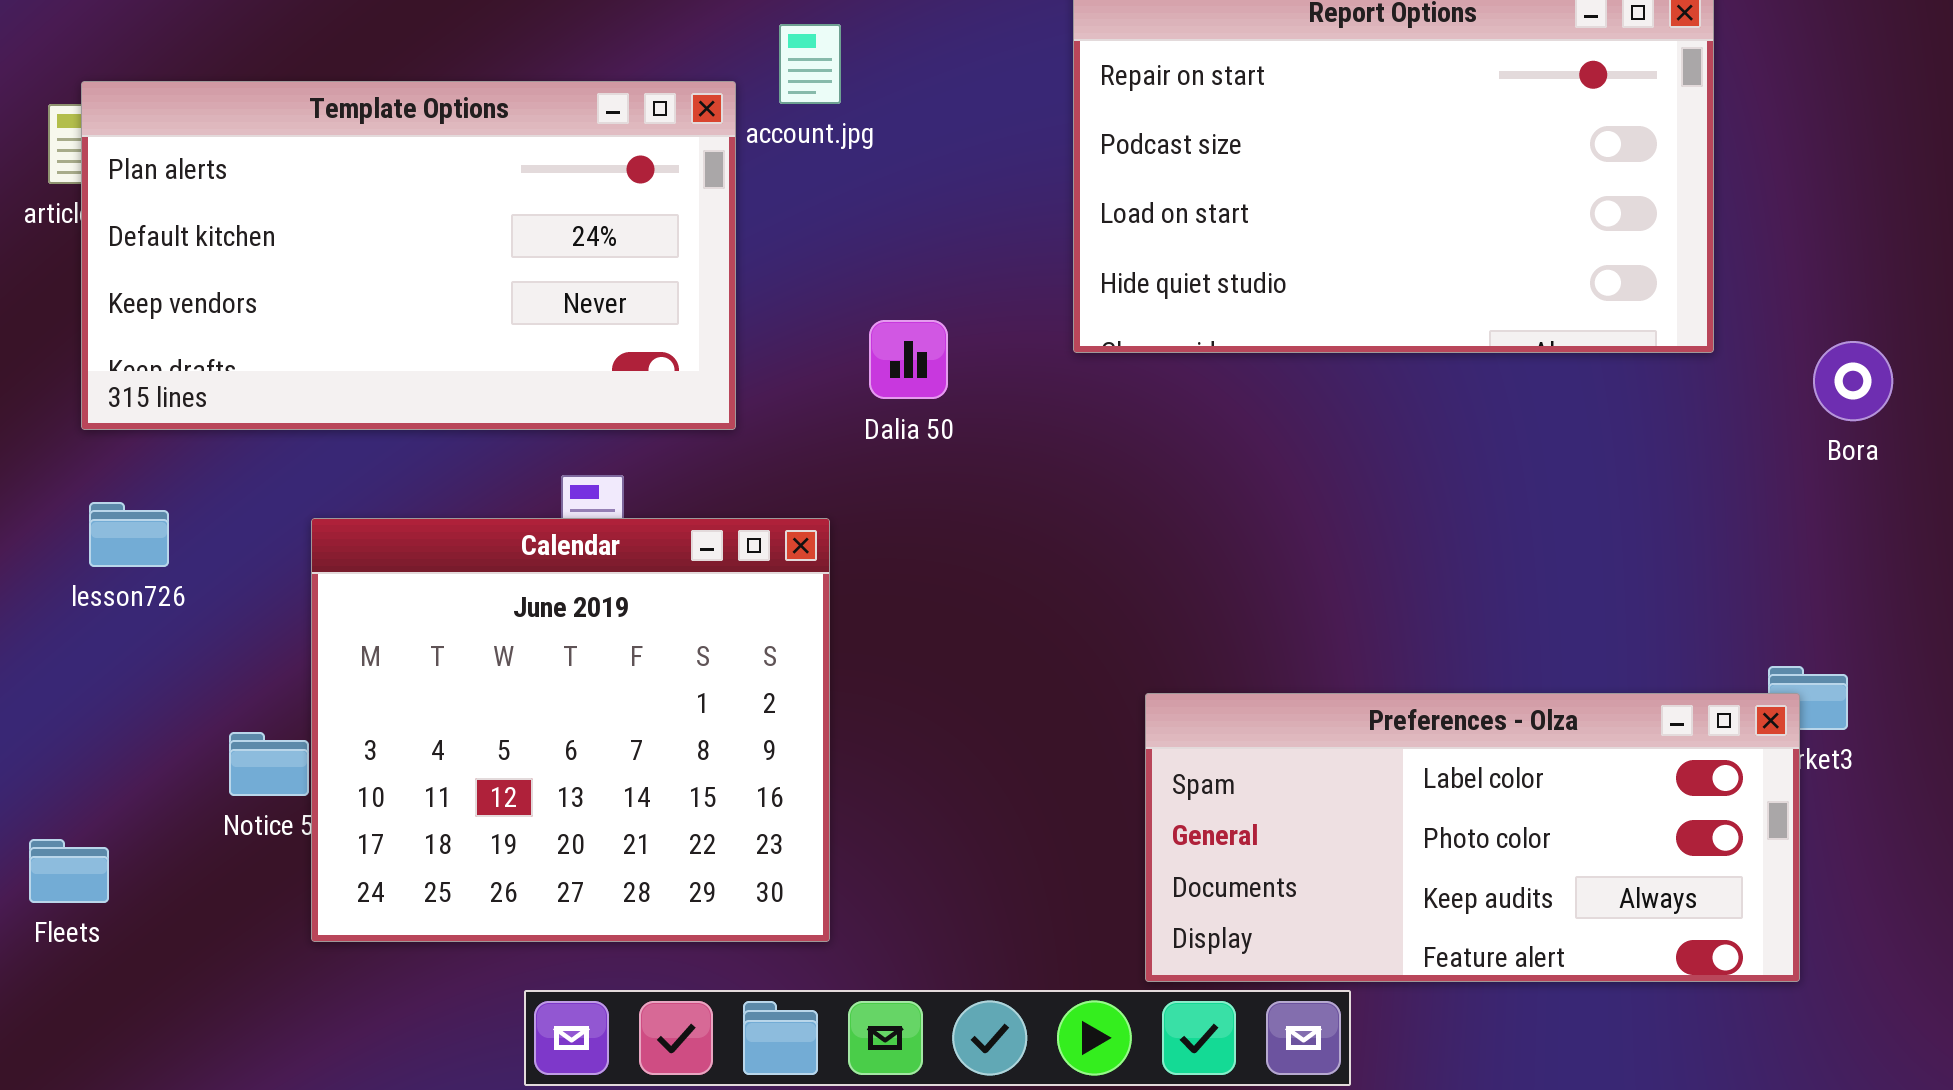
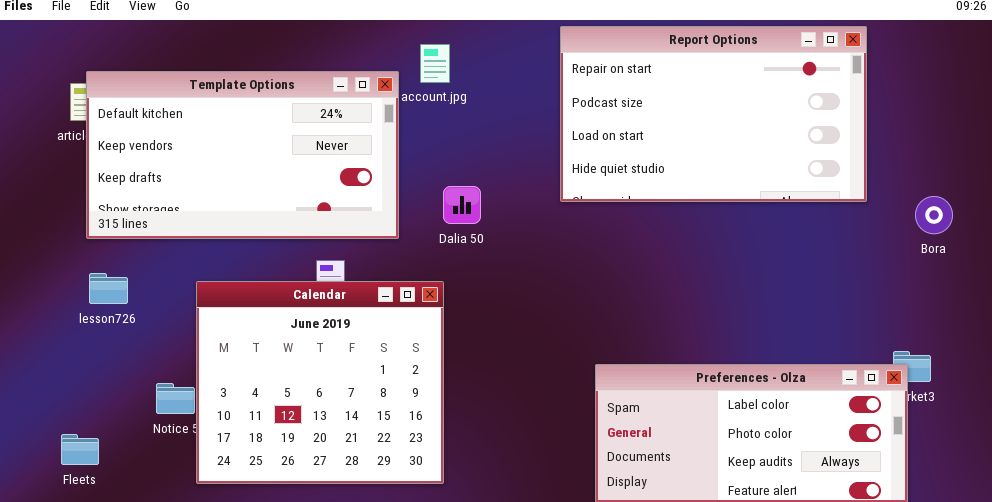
Template Options: [81,81,736,430] -> [86,71,399,239], scrolled down 1 row
Dalia 50: [869,320,948,399] -> [443,186,481,224], moved

